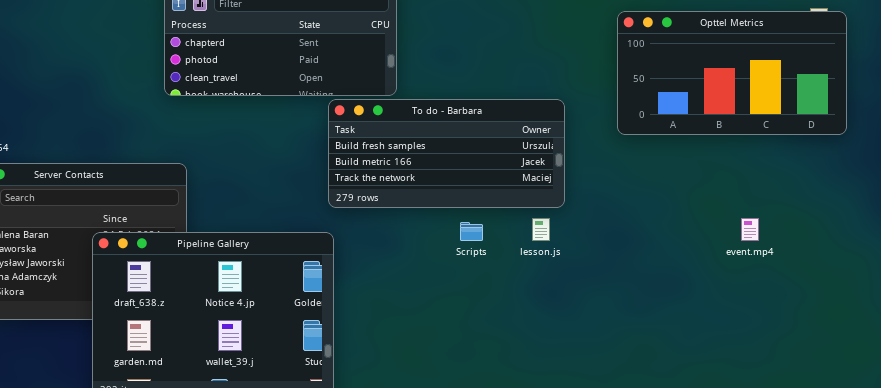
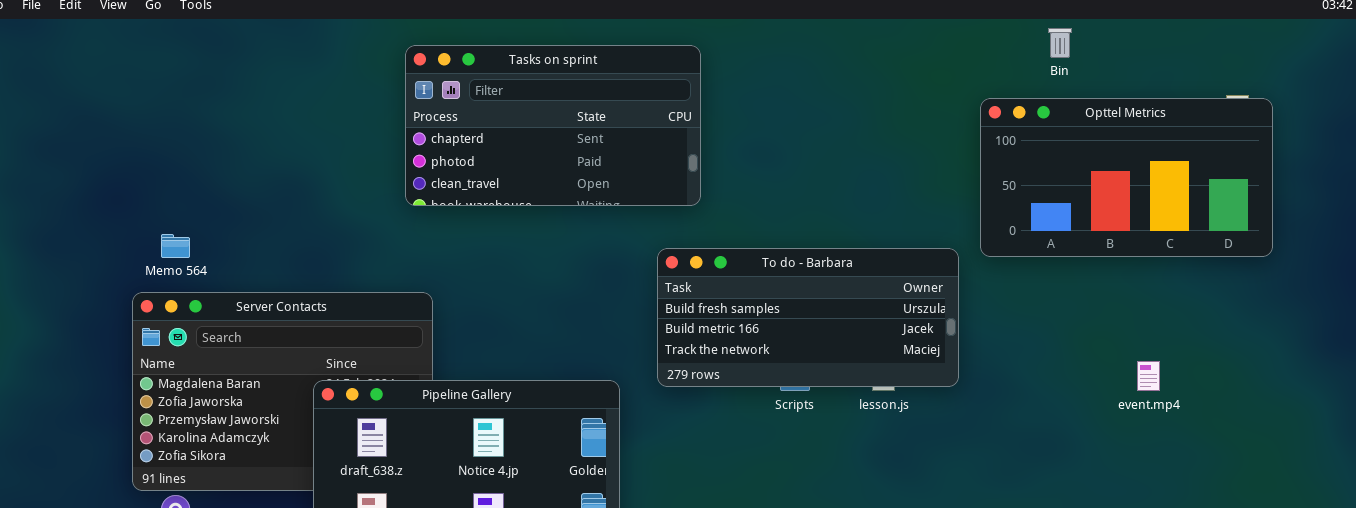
To do - Barbara: [328,99,565,208] -> [657,248,959,387], moved

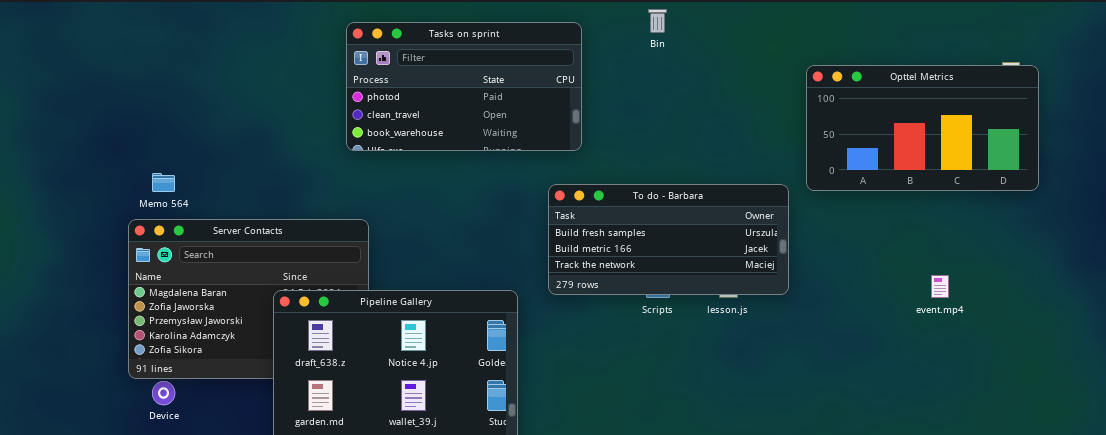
Bin: [1048,28,1072,58] -> [648,9,667,33], moved
Tasks on sprint: [405,45,701,206] -> [346,22,582,151], scrolled down 1 row

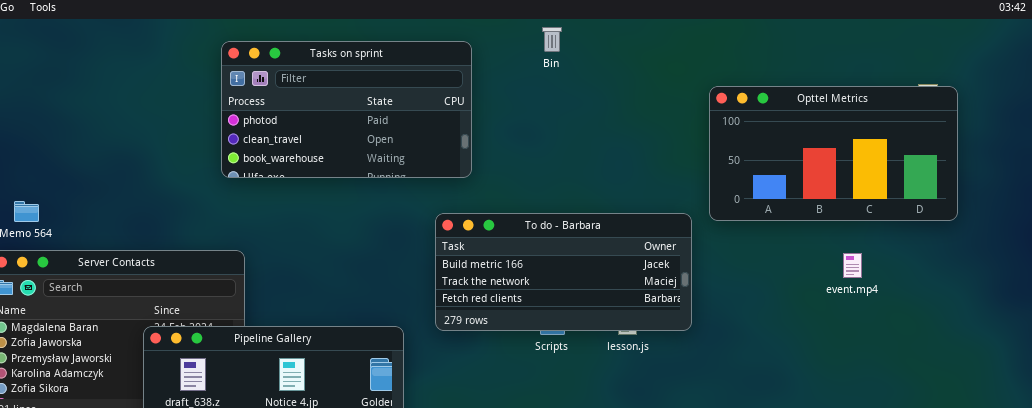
To do - Barbara: [548,184,789,295] -> [435,213,692,331], scrolled down 1 row
event.mp4: [931,275,949,298] -> [843,253,862,278], moved

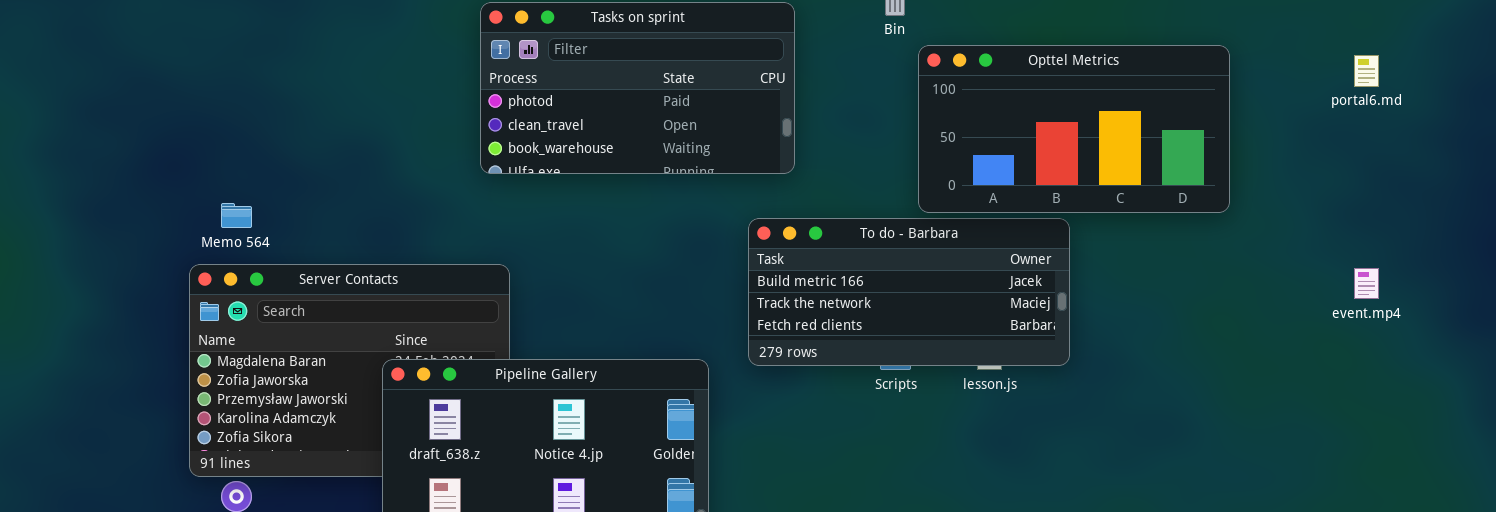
Opttel Metrics: [709,86,958,221] -> [918,45,1230,213], moved
event.mp4: [843,253,862,278] -> [1354,268,1379,299], moved

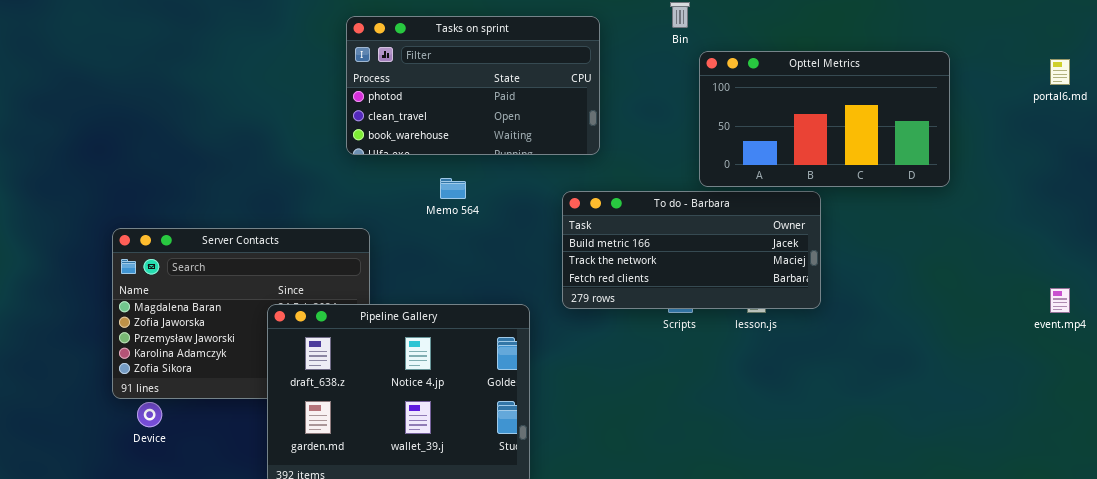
Memo 564: [221,203,252,228] -> [440,178,466,199], moved
event.mp4: [1354,268,1379,299] -> [1050,288,1070,313], moved

